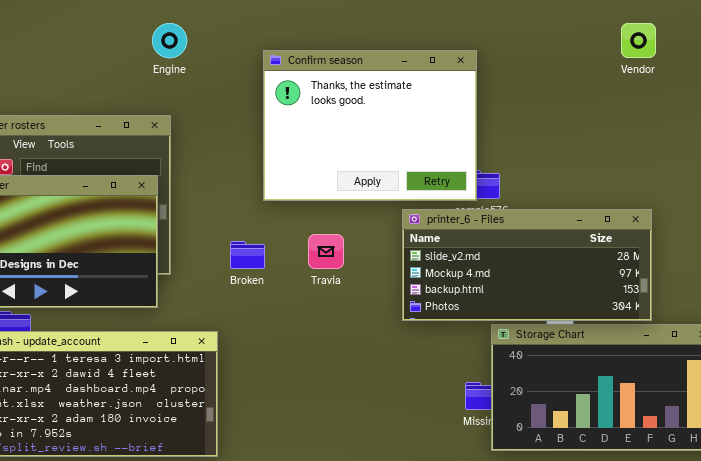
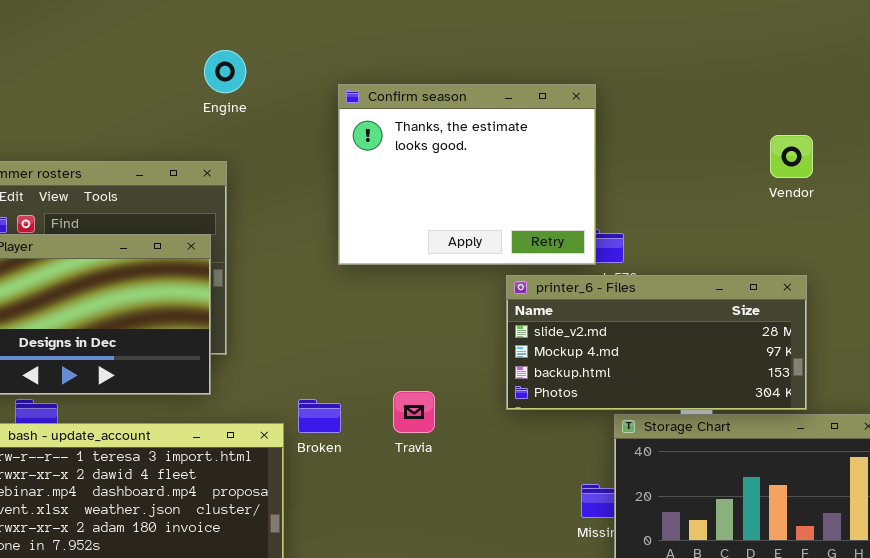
Vendor: [621,23,656,58] -> [770,135,813,178], moved
Travia: [308,234,344,269] -> [393,391,435,433], moved
Broken: [230,241,265,269] -> [298,399,341,433], moved

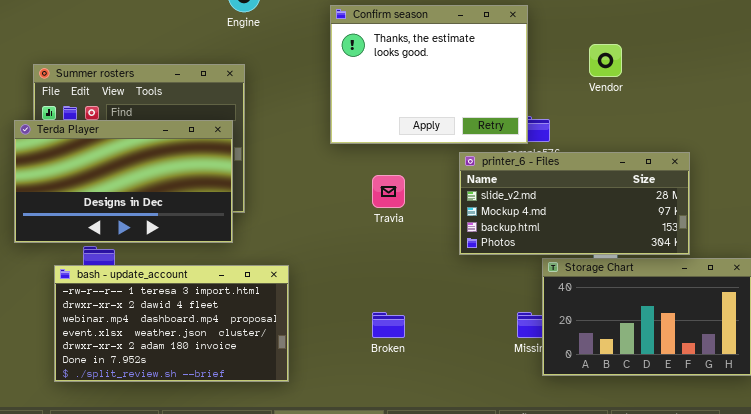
Vendor: [770,135,813,178] -> [589,44,622,77], moved
Travia: [393,391,435,433] -> [372,175,405,208], moved
Broken: [298,399,341,433] -> [372,312,405,338], moved

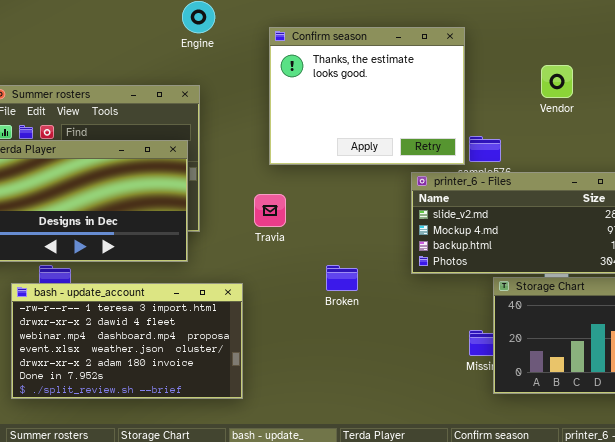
Confirm season: [330,5,528,144] -> [269,27,465,165], moved
Travia: [372,175,405,208] -> [254,194,286,227], moved
Broken: [372,312,405,338] -> [326,265,358,291], moved

